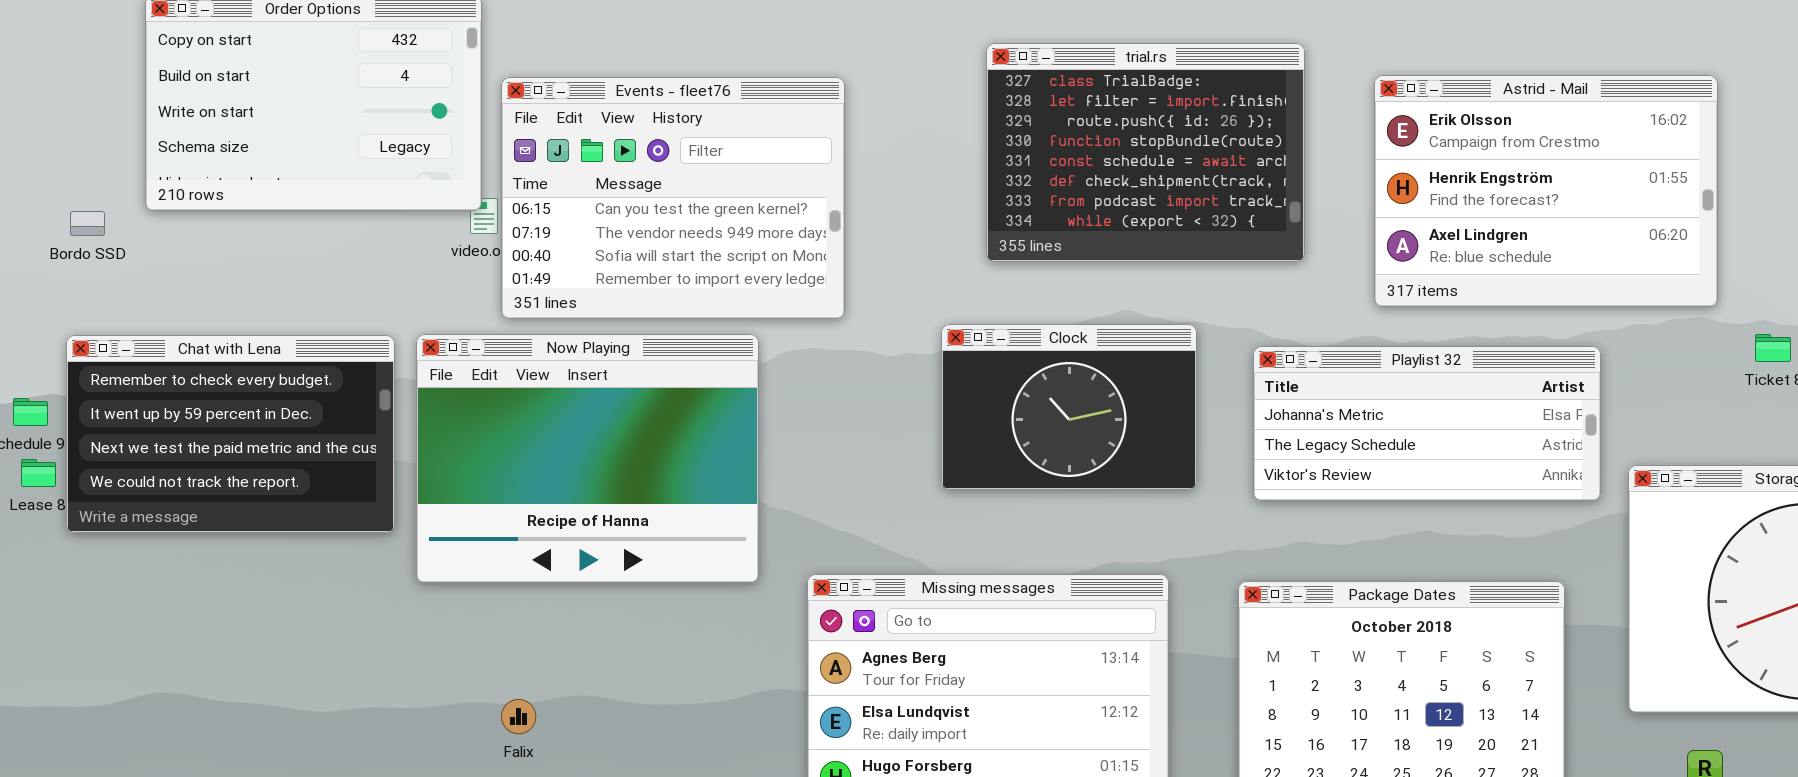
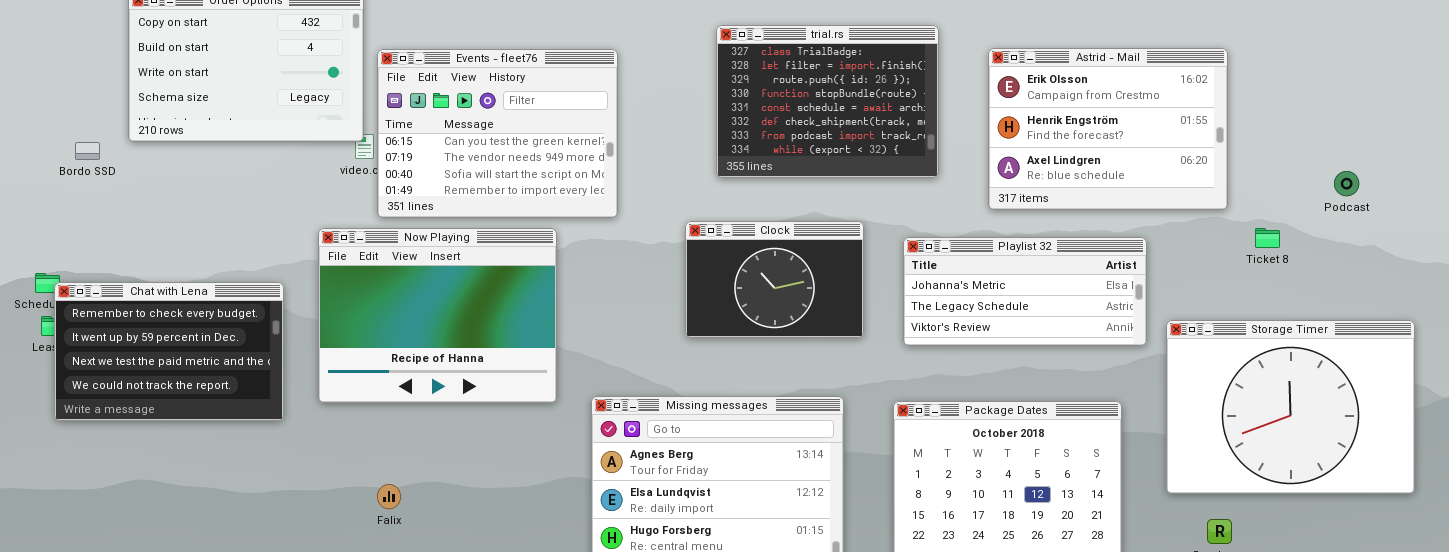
Chat with Lena: [66,335,395,533] -> [54,282,284,421], moved

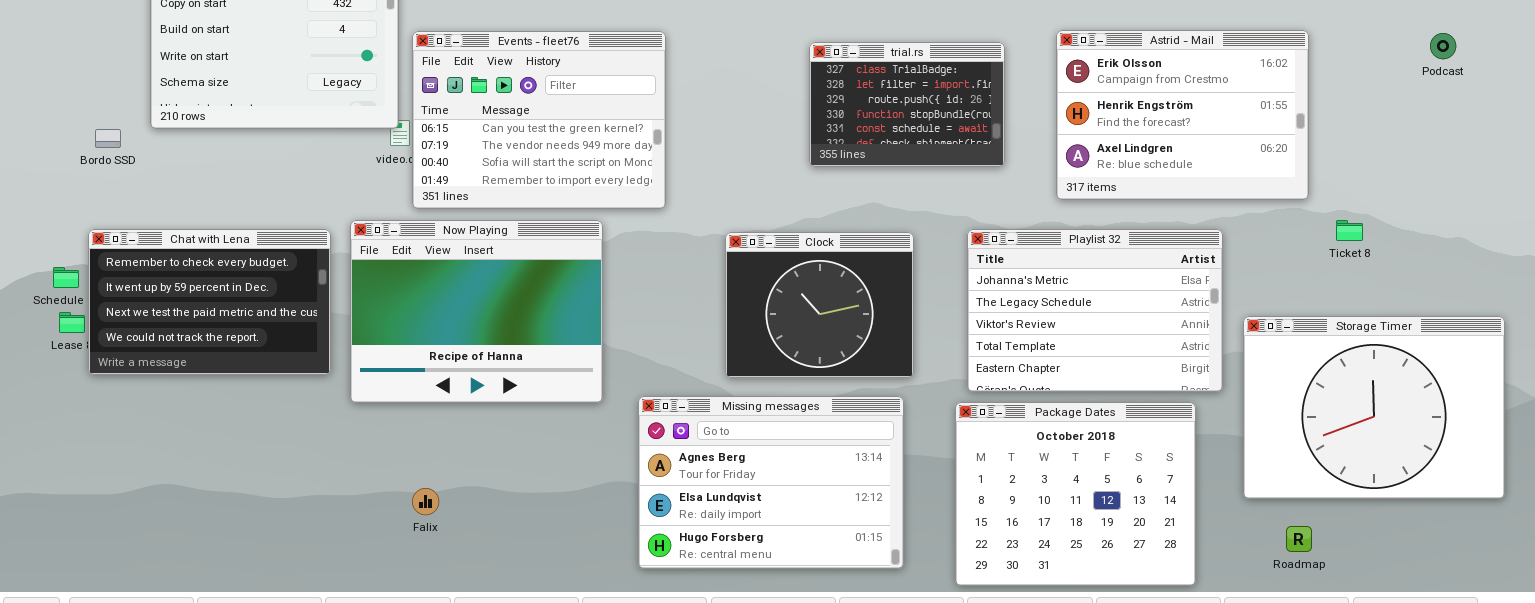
trial.rs: [716,25,939,178] -> [809,42,1005,167], resized
Podcast: [1334,171,1359,196] -> [1430,33,1456,59], moved
Clock: [685,221,864,338] -> [725,232,914,378], moved, resized
Playlist 32: [903,237,1147,346] -> [967,229,1223,392], resized
Chat with Lena: [54,282,284,421] -> [88,229,331,375], moved

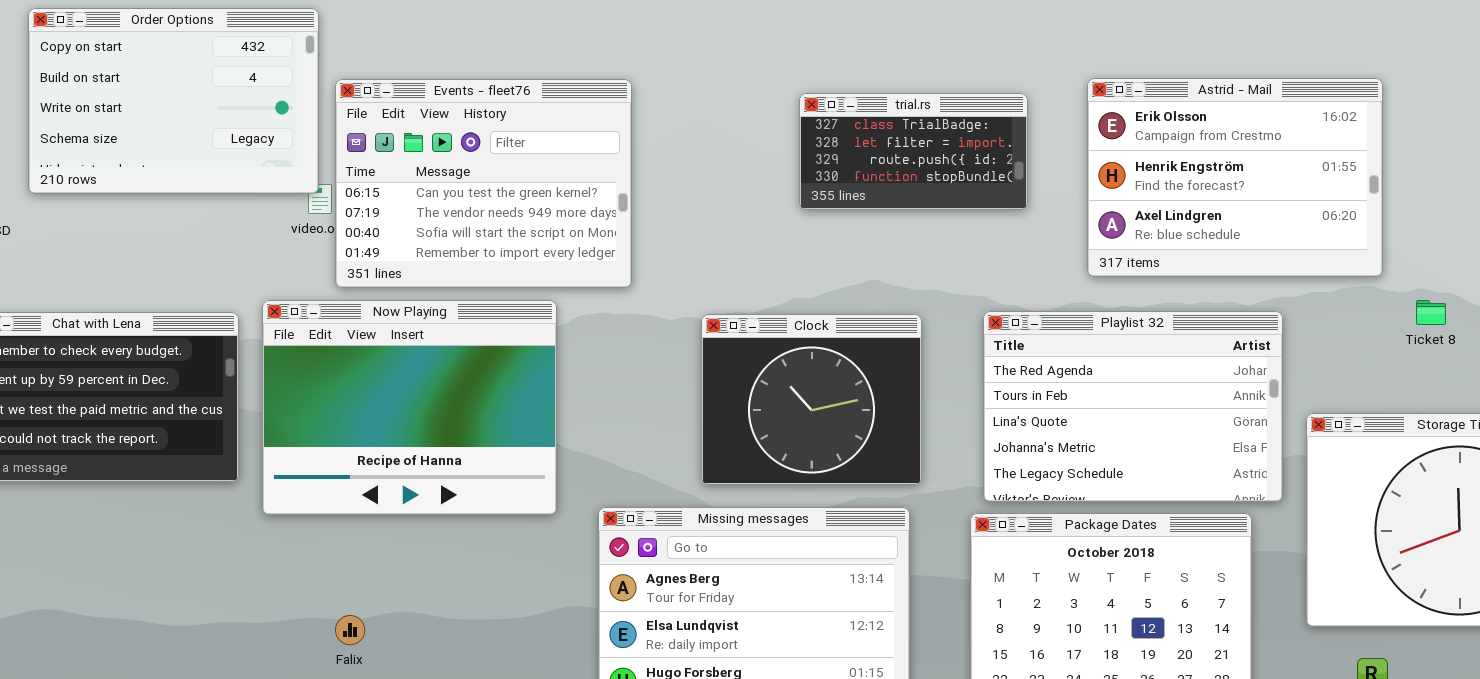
trial.rs: [809,42,1005,167] -> [799,93,1028,210], resized
Playlist 32: [967,229,1223,392] -> [983,311,1283,502], scrolled up 3 rows

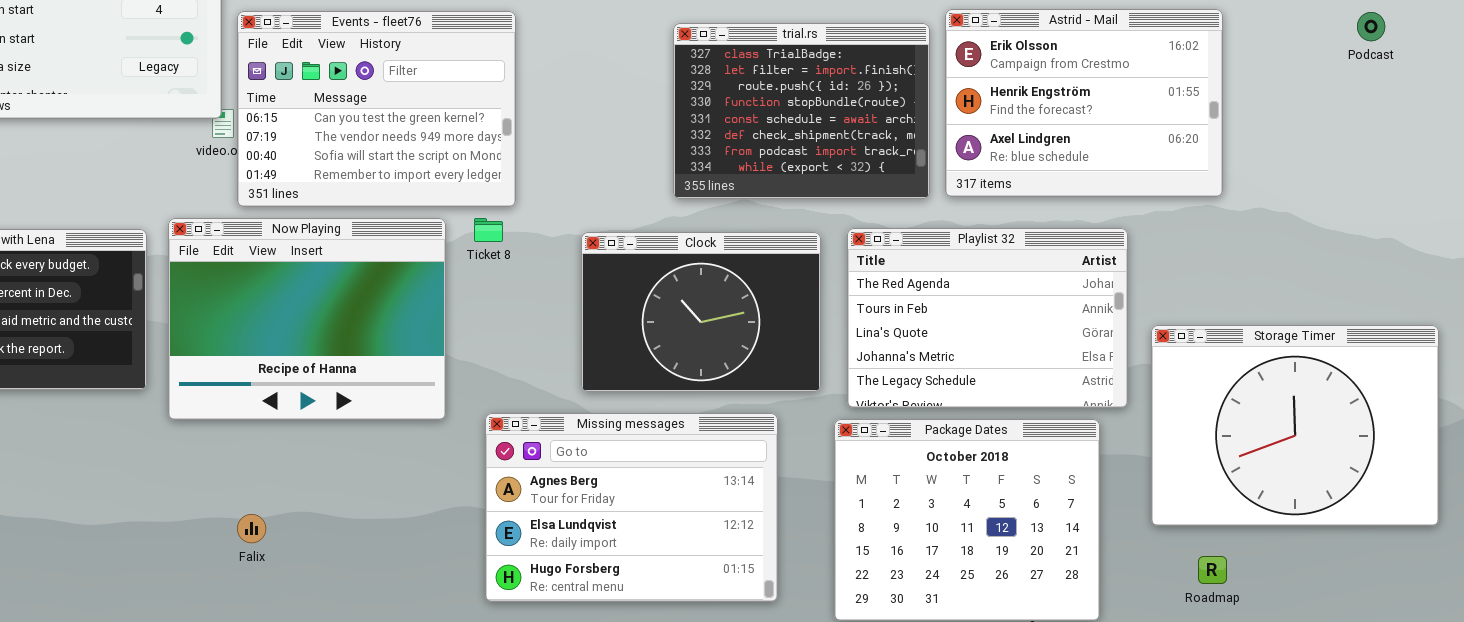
trial.rs: [799,93,1028,210] -> [673,23,930,199], resized
Ticket 8: [1416,300,1446,325] -> [474,218,503,242], moved
Clock: [701,314,922,485] -> [581,232,821,392], resized

